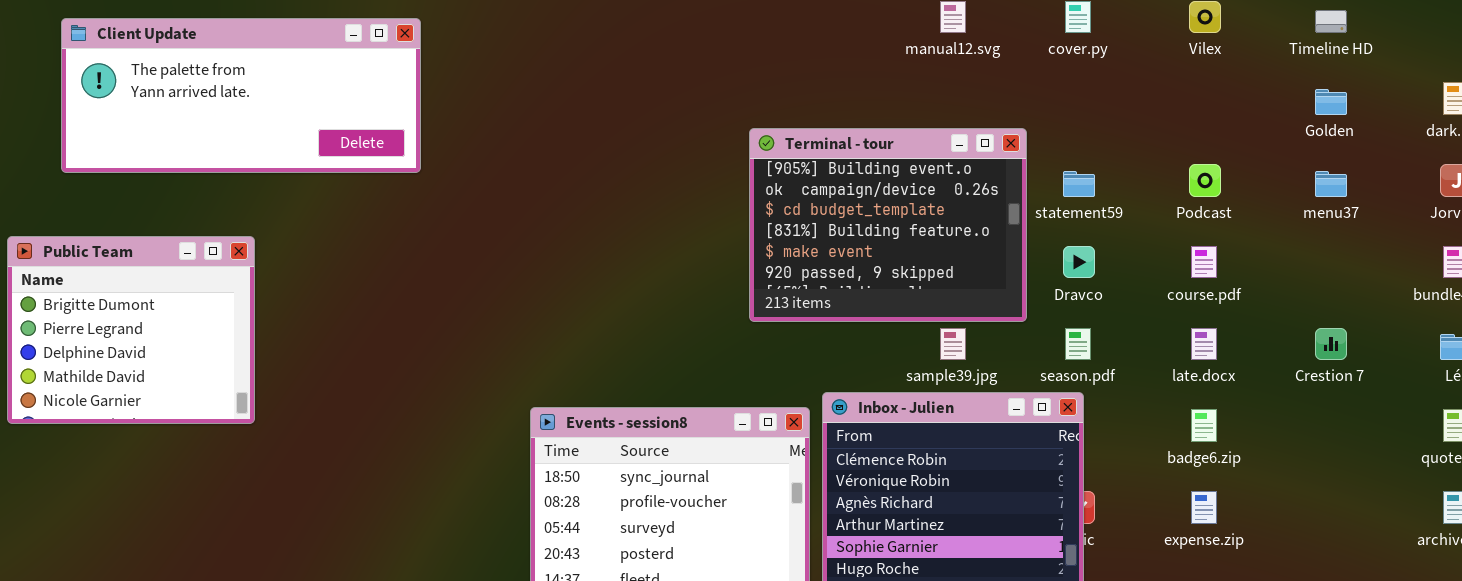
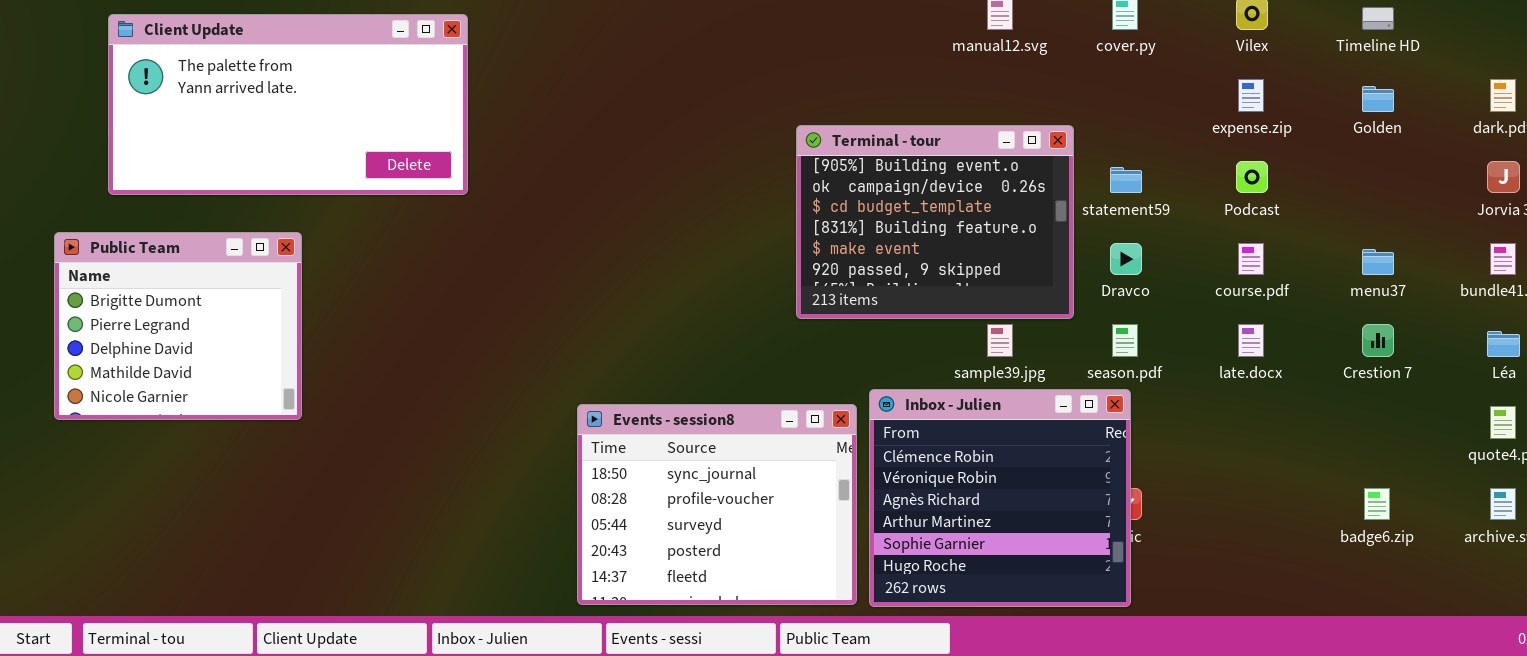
Client Update: [61,18,421,173] -> [108,14,468,195], resized
menu37: [1315,171,1347,197] -> [1362,249,1394,275], moved
badge6.zip: [1191,409,1217,442] -> [1364,488,1390,520], moved
expense.zip: [1191,491,1217,524] -> [1238,79,1264,112], moved

